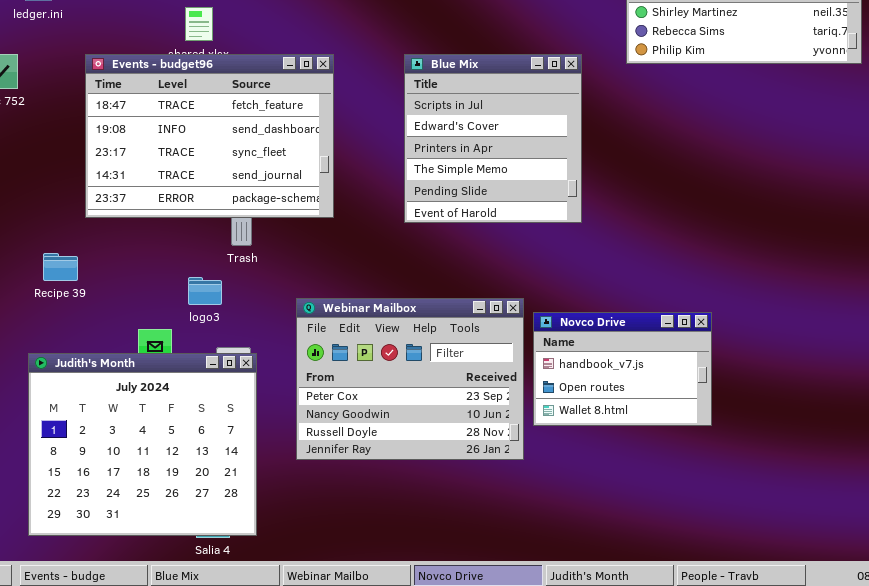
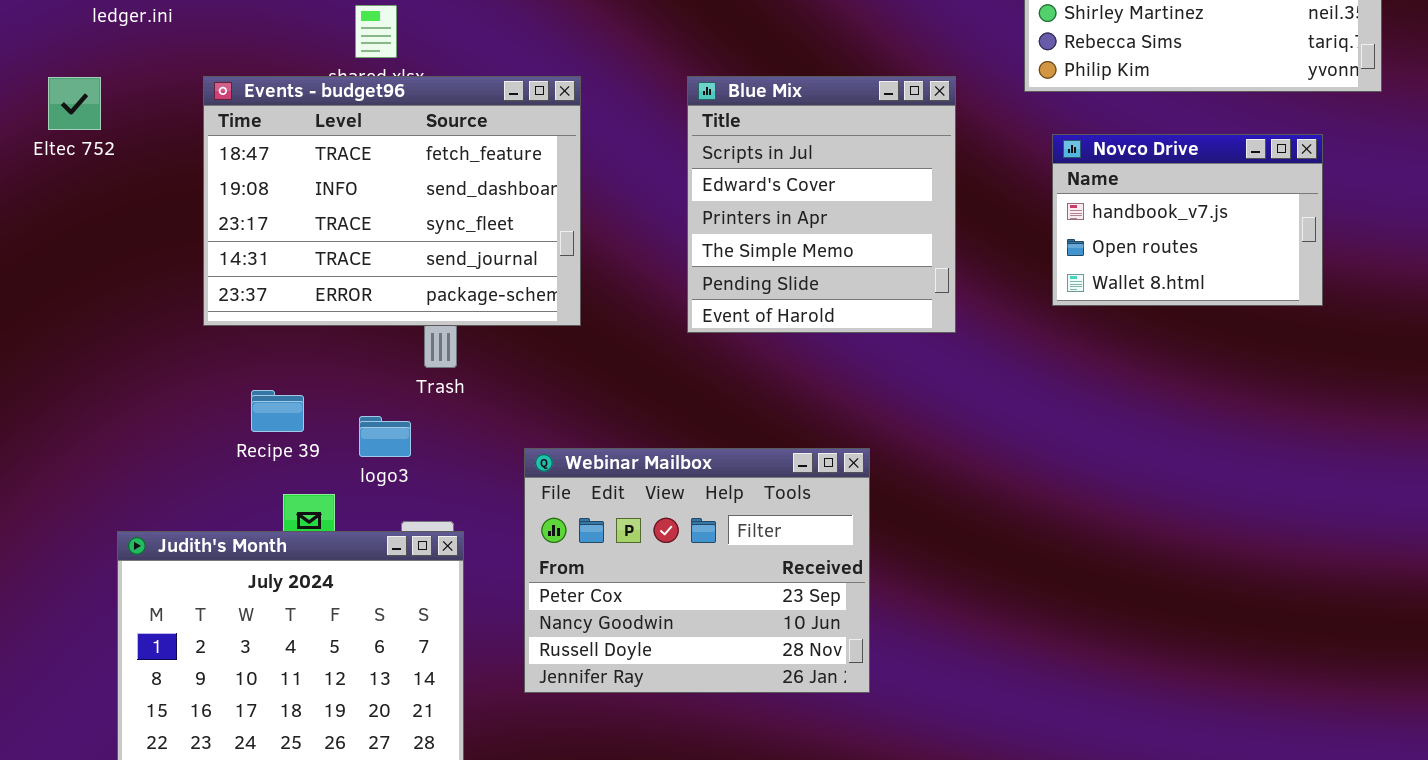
Recipe 39: [43,253,78,281] -> [251,390,304,432], moved
Novco Drive: [533,312,712,426] -> [1052,134,1323,306], moved

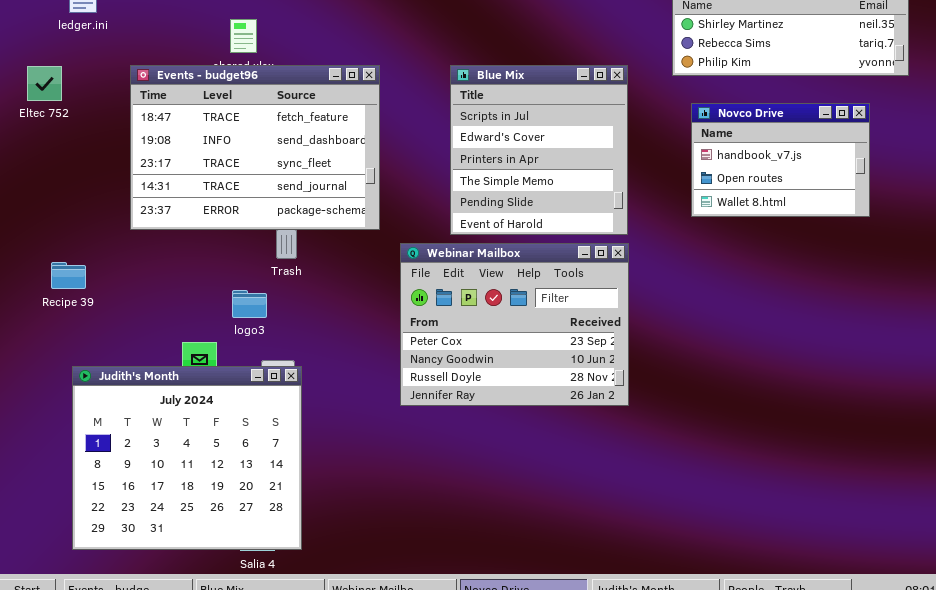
Recipe 39: [251,390,304,432] -> [51,262,86,289], moved
Webinar Mailbox: [524,448,870,693] -> [400,243,629,406], moved

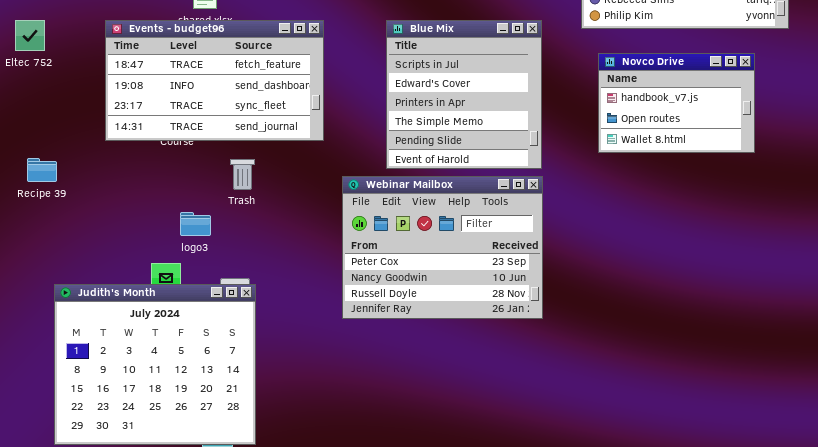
Events - budget96: [130,65,380,230] -> [105,20,324,141], resized
Recipe 39: [51,262,86,289] -> [27,158,57,182], moved
logo3: [232,290,267,318] -> [180,212,211,236], moved

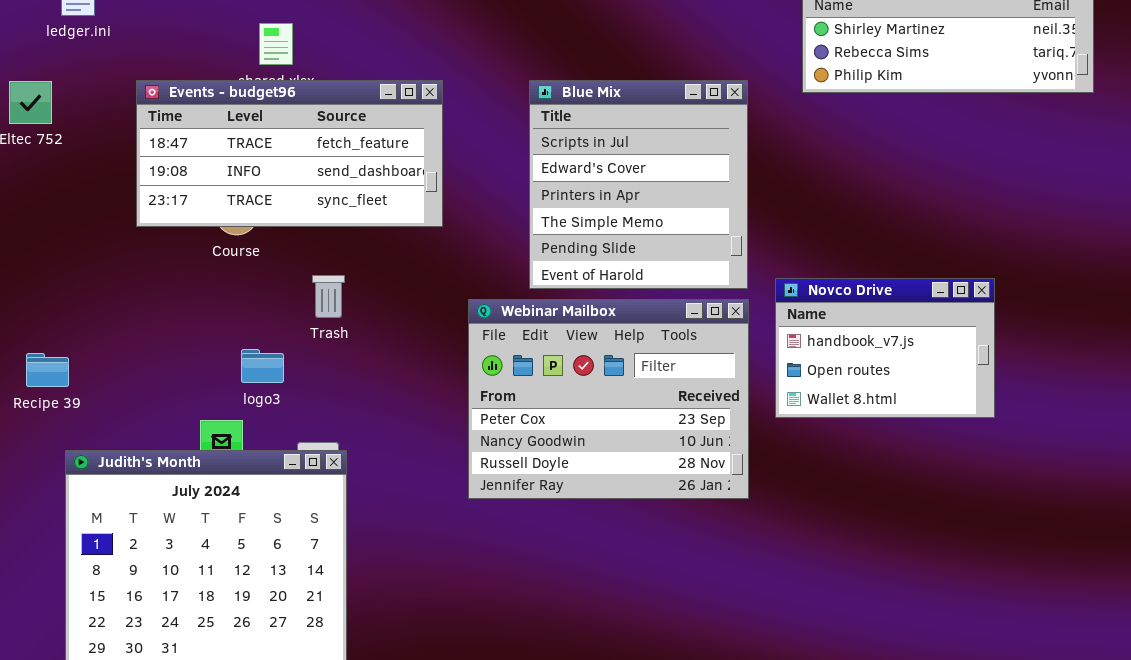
Events - budget96: [105,20,324,141] -> [136,80,443,227], resized
Novco Drive: [598,53,755,153] -> [775,278,995,418], moved
Recipe 39: [27,158,57,182] -> [26,353,69,387], moved

